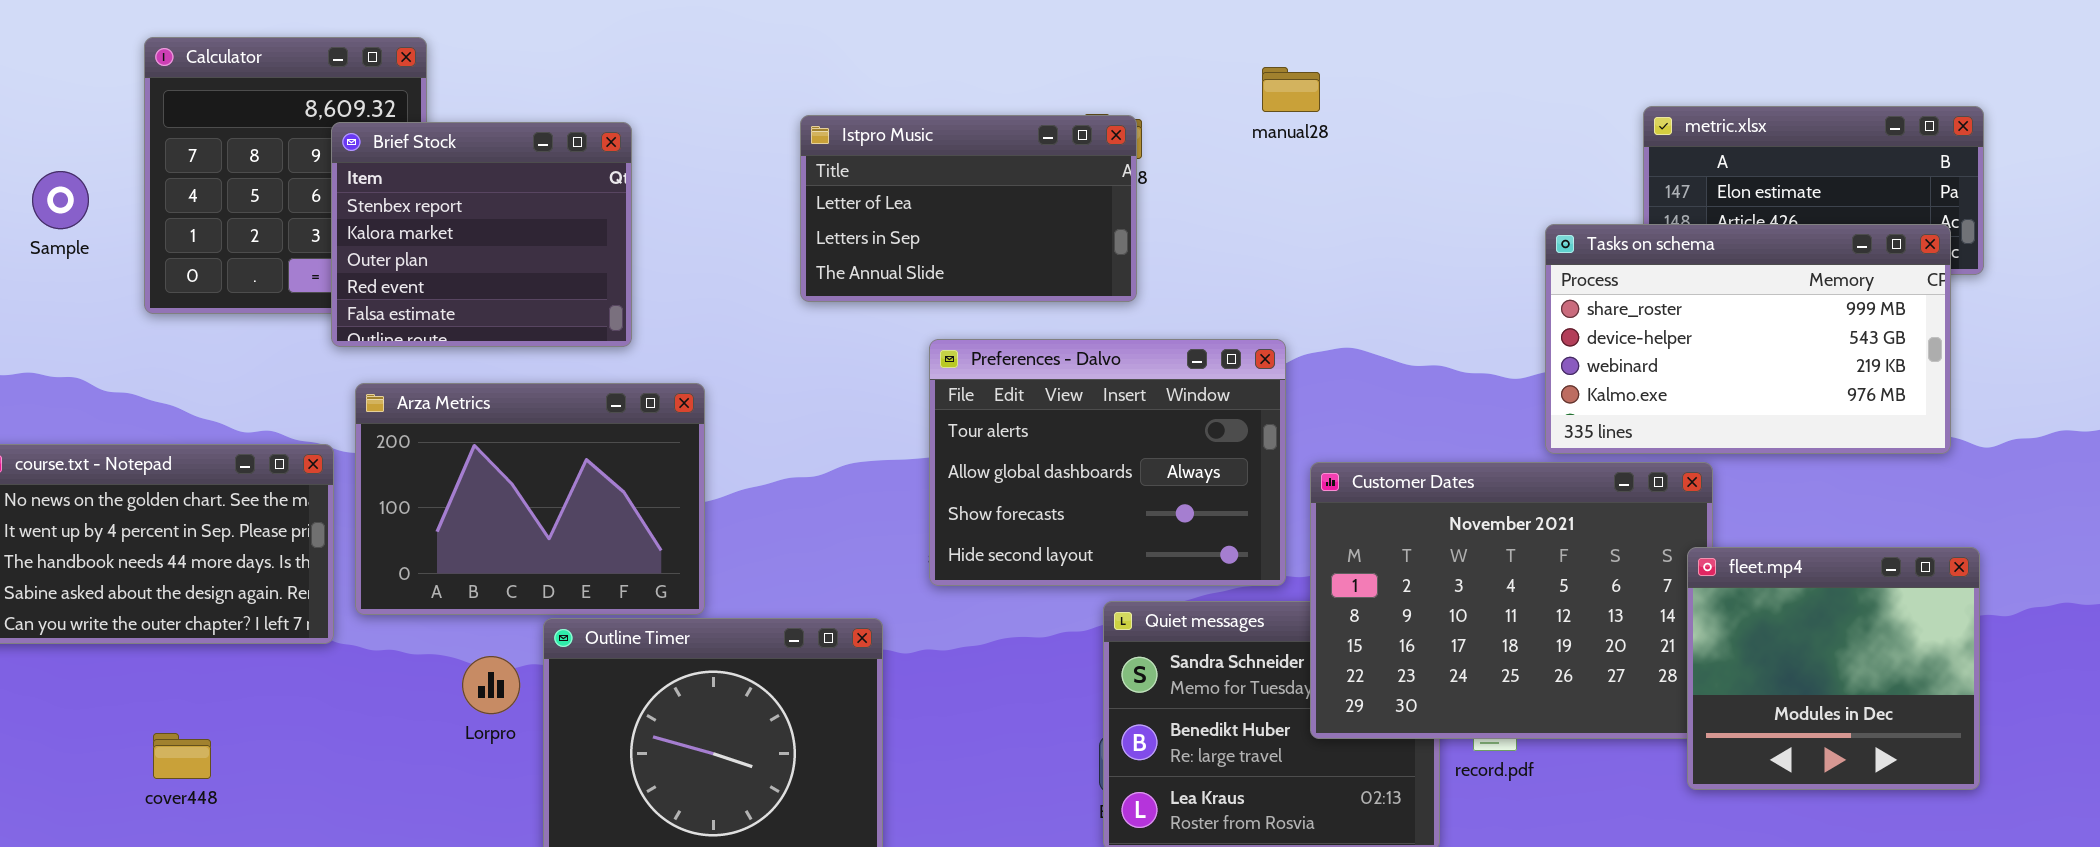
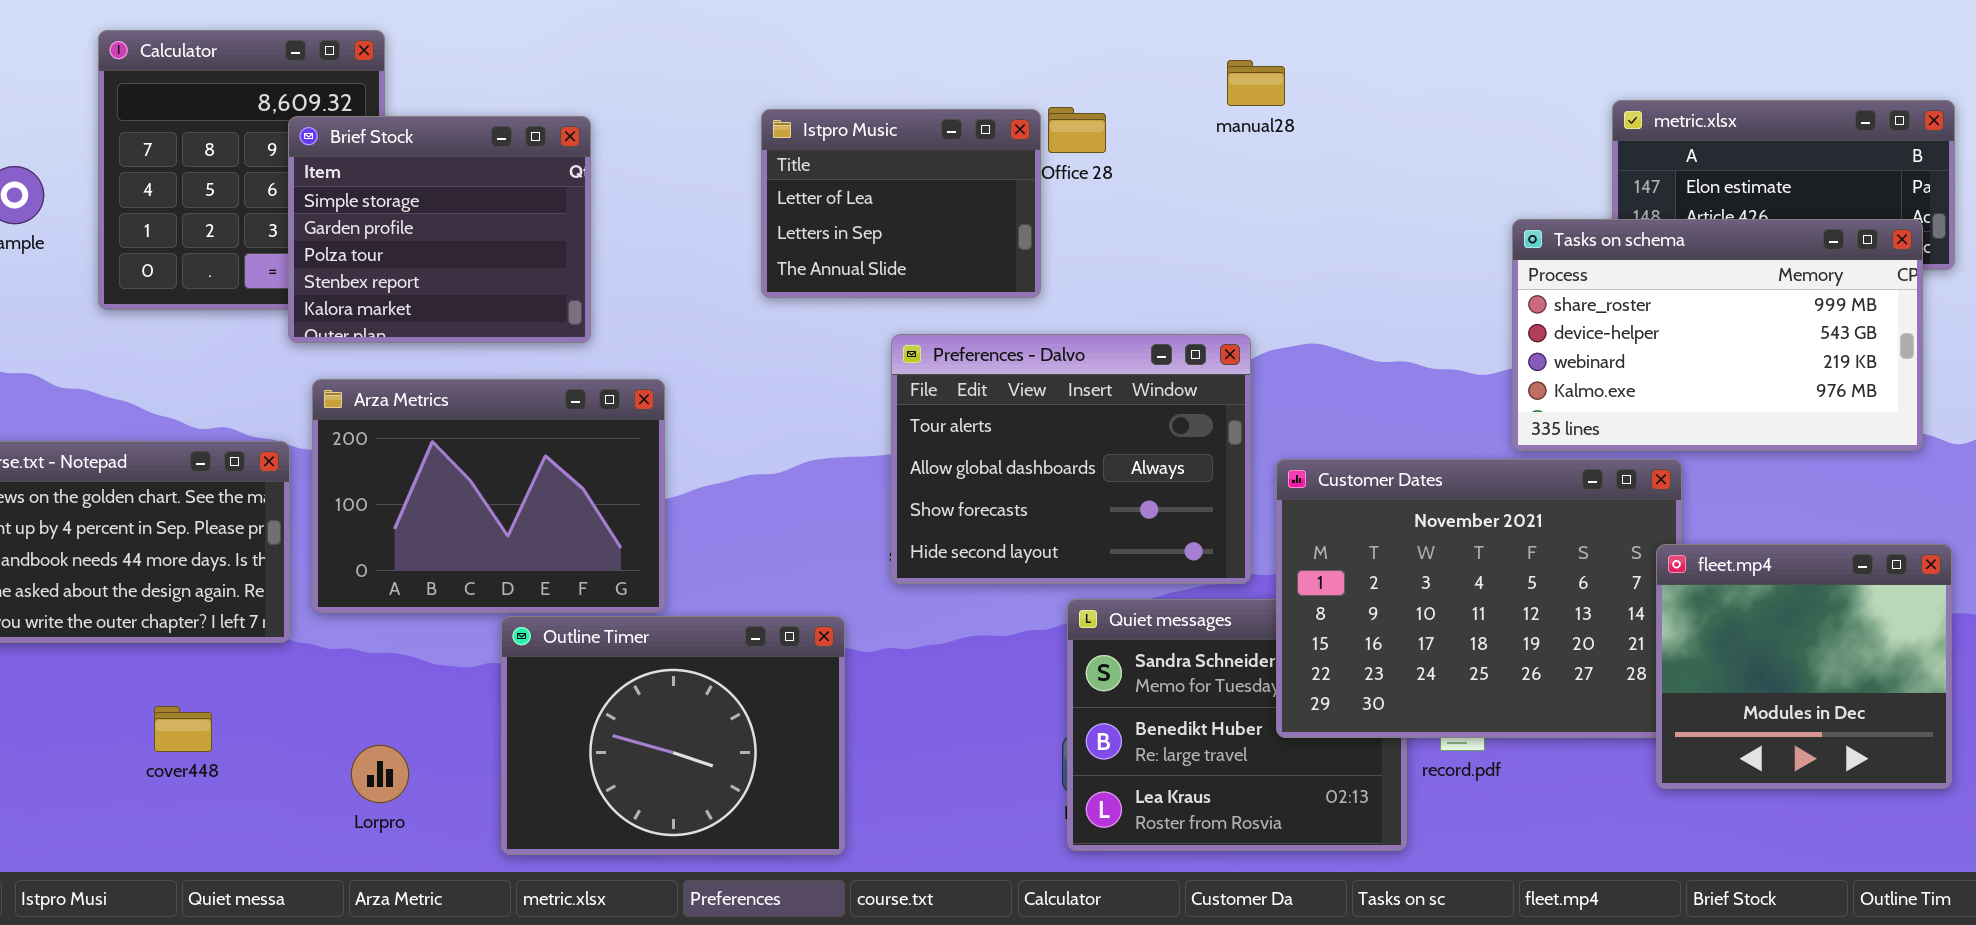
Istpro Music: [800,115,1137,302] -> [761,109,1041,298], resized
Brief Stock: [331,122,632,347] -> [288,116,591,343], scrolled up 3 rows
Lorpro: [462,656,520,714] -> [351,745,409,803], moved
cover448: [153,733,211,779] -> [154,706,212,752], moved

